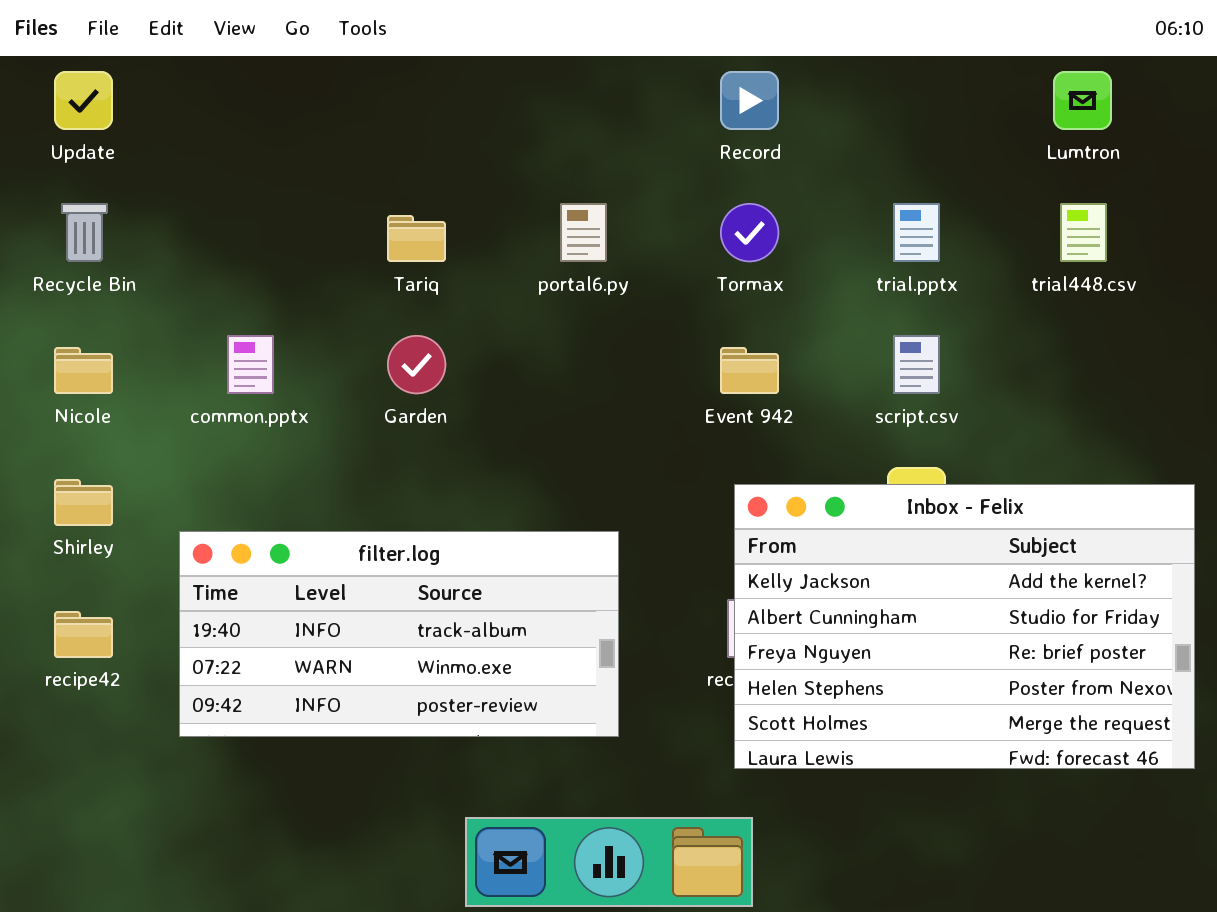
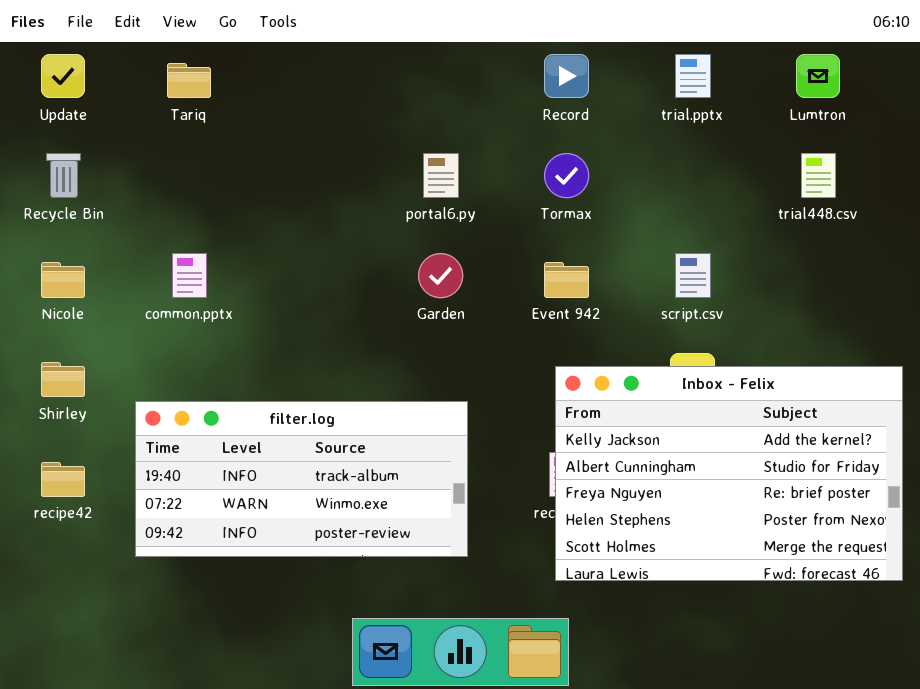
trial.pptx: [893,203,940,262] -> [675,54,711,98], moved
Tariq: [387,215,446,262] -> [167,63,211,98], moved
Garden: [387,335,446,394] -> [418,253,463,298], moved

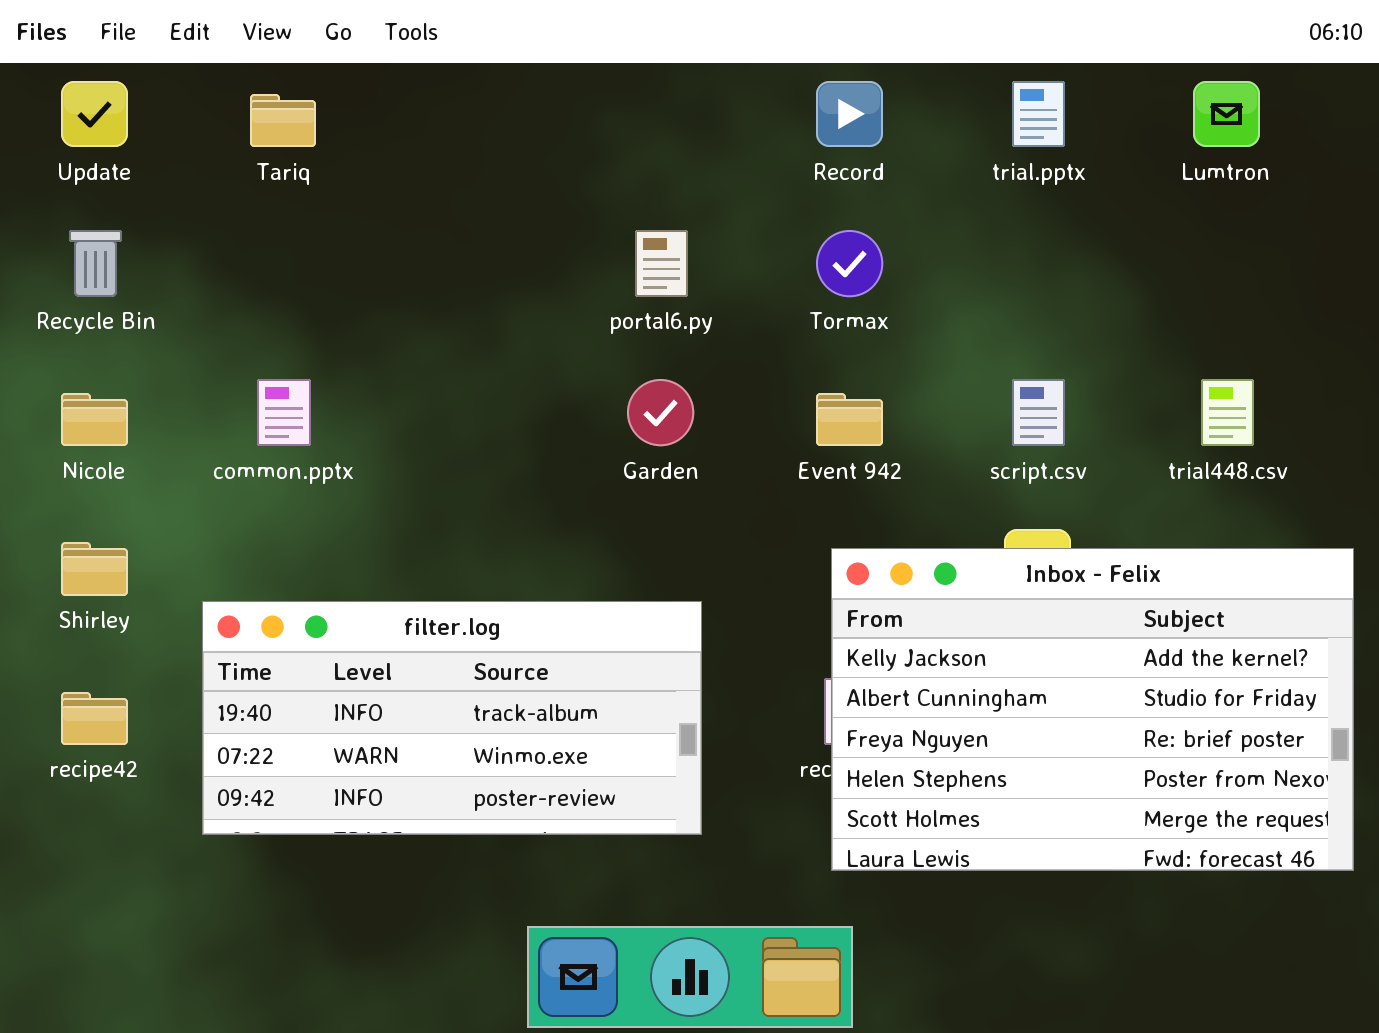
trial448.csv: [801,153,836,198] -> [1201,379,1254,446], moved

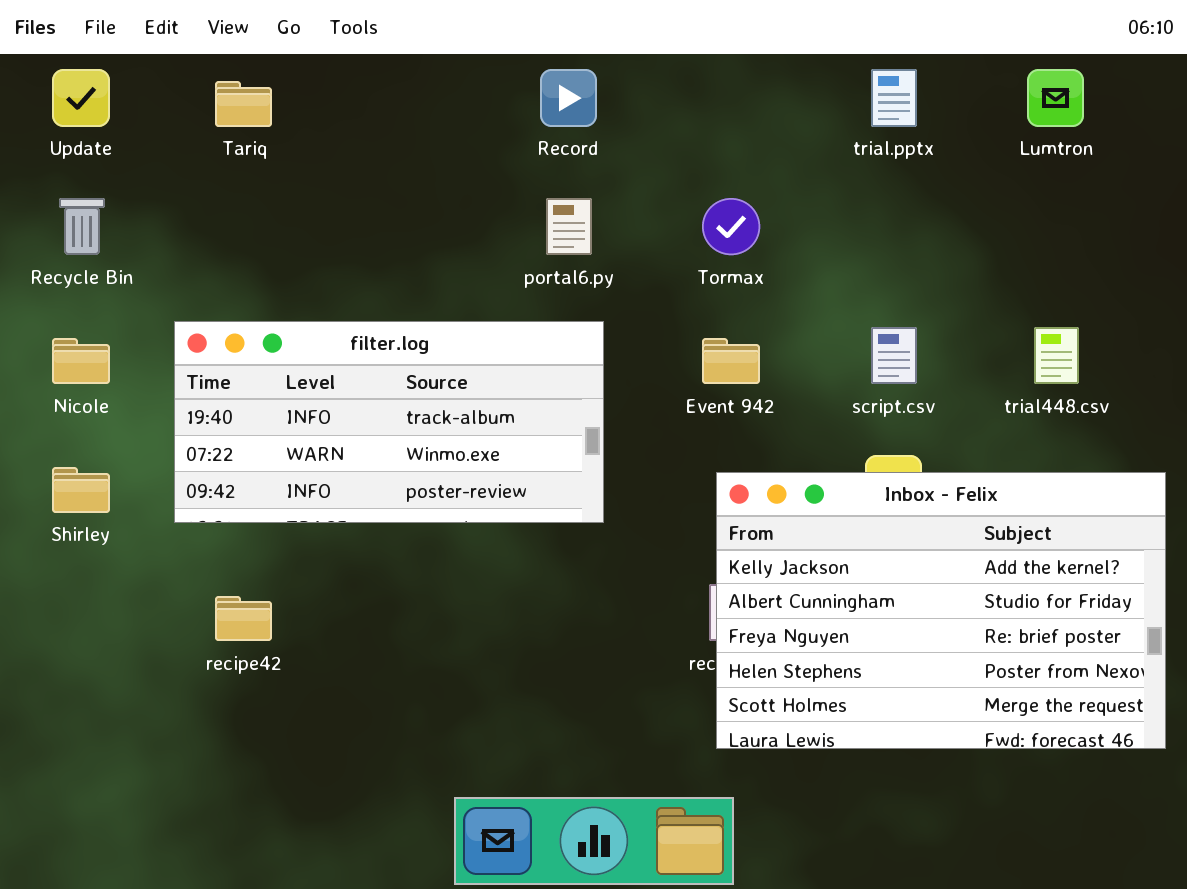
Record: [816,81,883,147] -> [540,69,597,127], moved
filter.log: [202,601,702,835] -> [174,321,604,523], moved
recipe42: [61,692,128,745] -> [215,596,272,641], moved

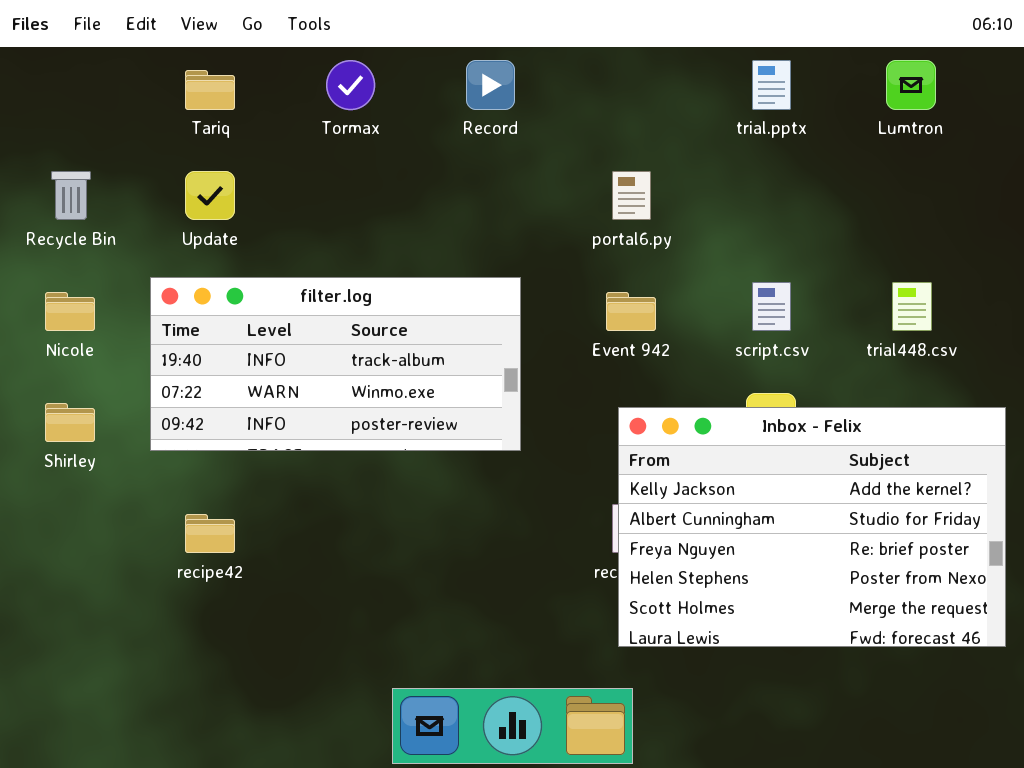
Update: [52,69,110,127] -> [185,171,235,220], moved
portal6.py: [546,198,592,255] -> [612,171,651,220], moved
Tormax: [702,198,760,255] -> [326,60,375,110], moved

